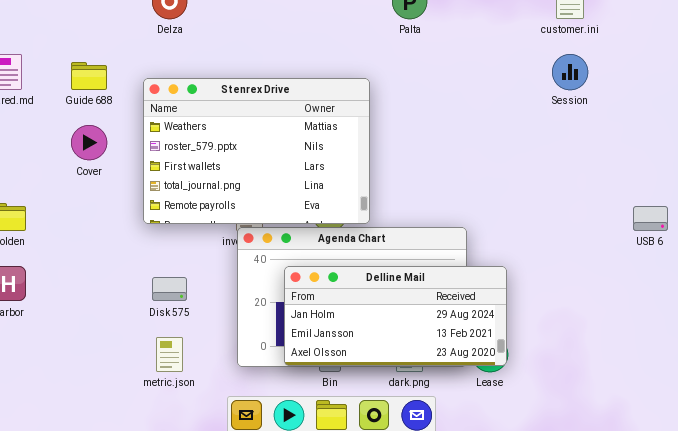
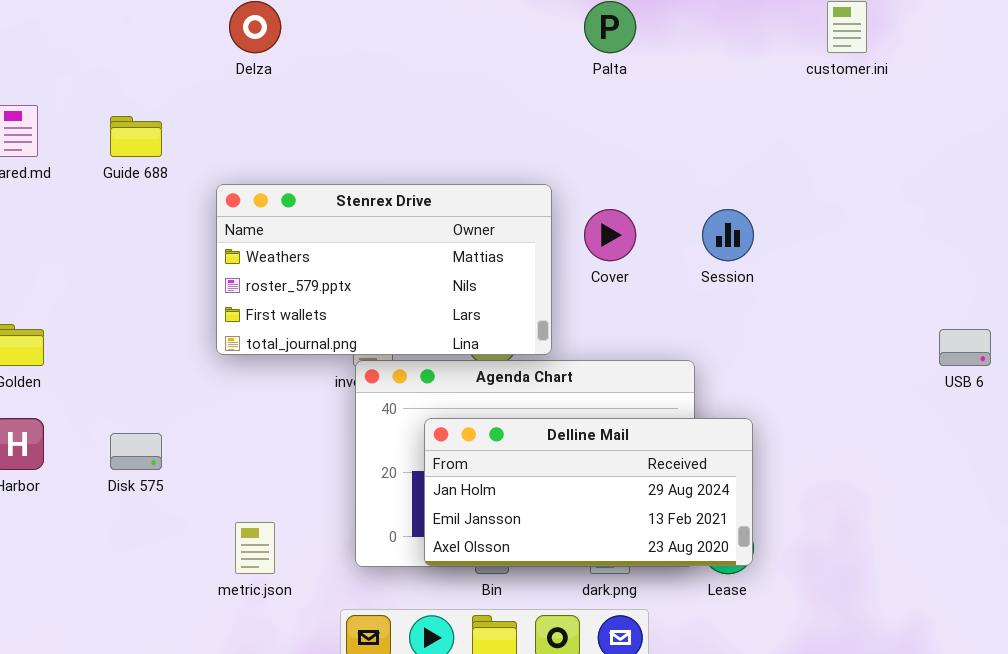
Session: [552,54,588,90] -> [702,209,754,261], moved
Stenrex Drive: [143,78,370,224] -> [216,184,552,355], resized
Cover: [71,125,107,160] -> [584,209,636,261], moved
Disk 575: [152,277,187,301] -> [110,433,162,470], moved

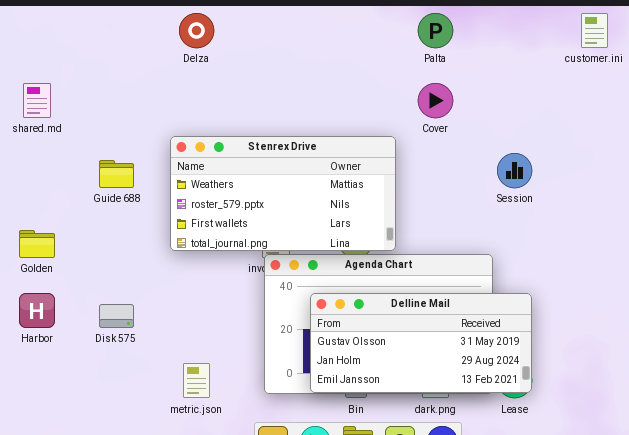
Guide 688: [110,116,162,157] -> [99,160,134,188], moved
Cover: [584,209,636,261] -> [418,83,453,118], moved
Delline Mail: [424,418,753,566] -> [310,293,532,393], scrolled up 1 row

